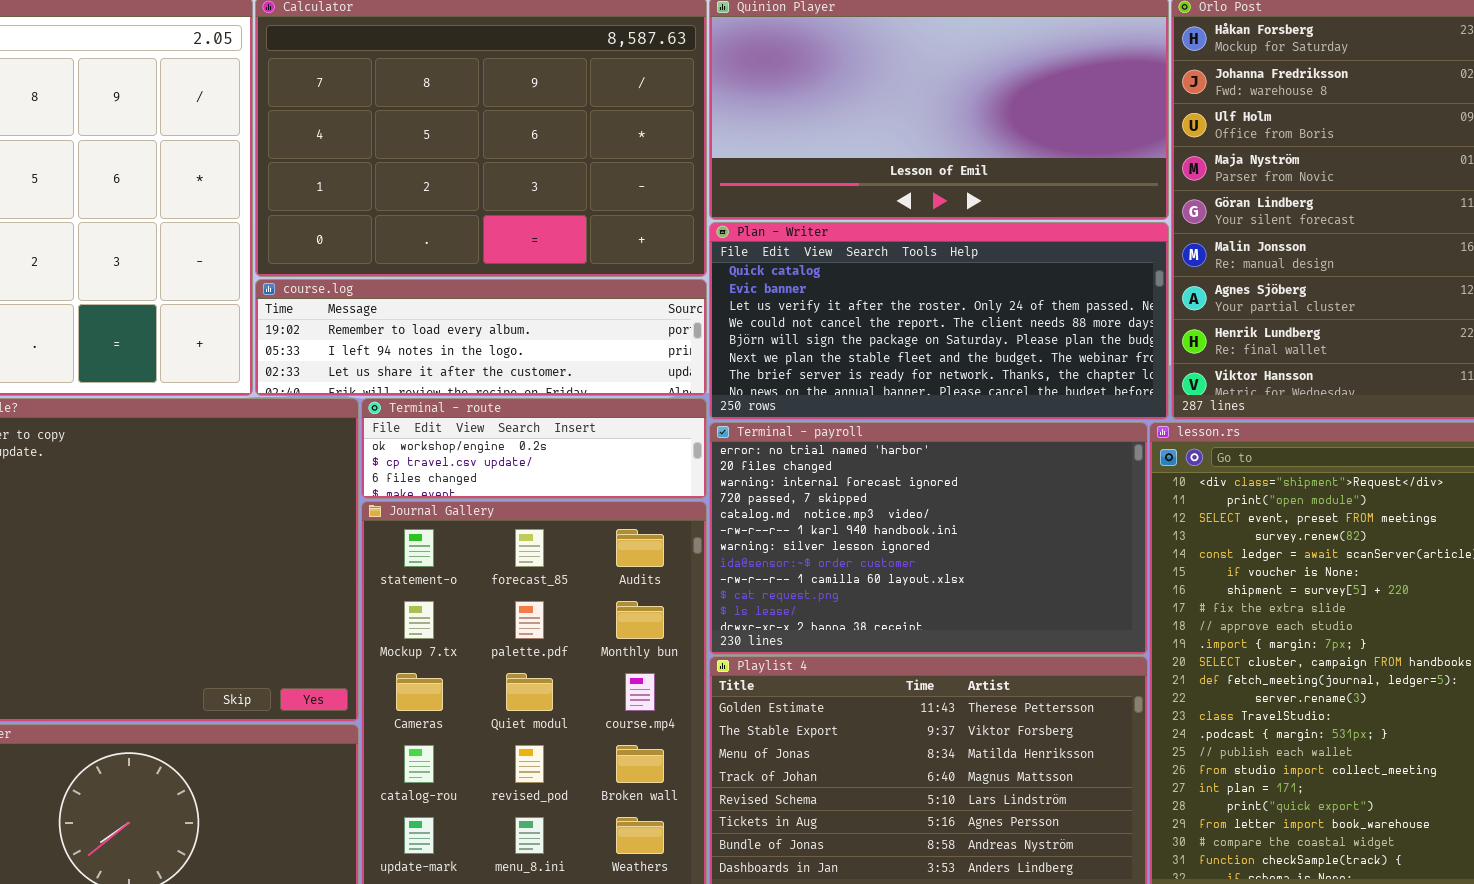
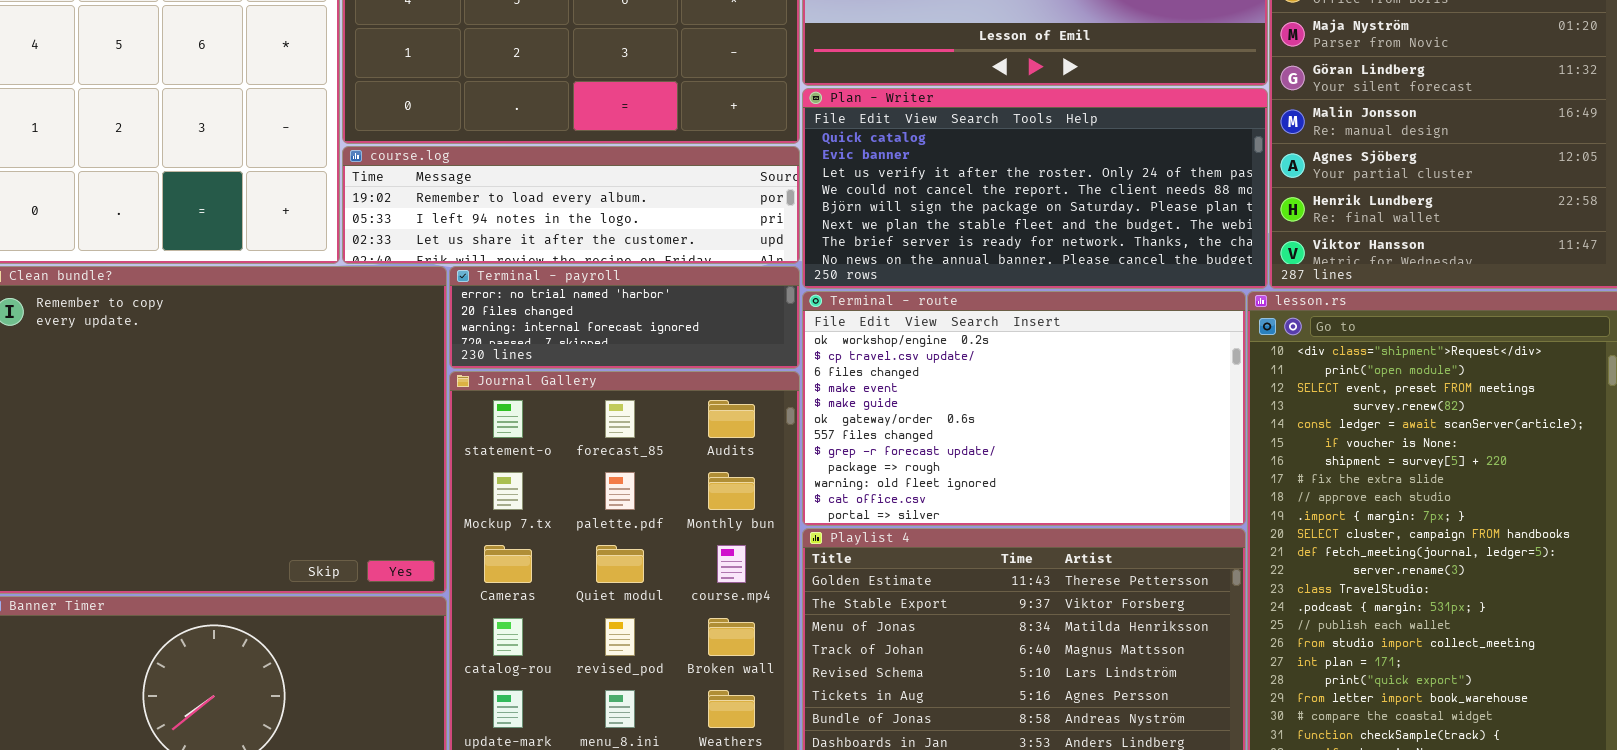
Terminal - route: [361,398,707,499] -> [802,291,1246,526], moved, resized
Terminal - payroll: [709,422,1148,655] -> [449,266,800,369], moved, resized

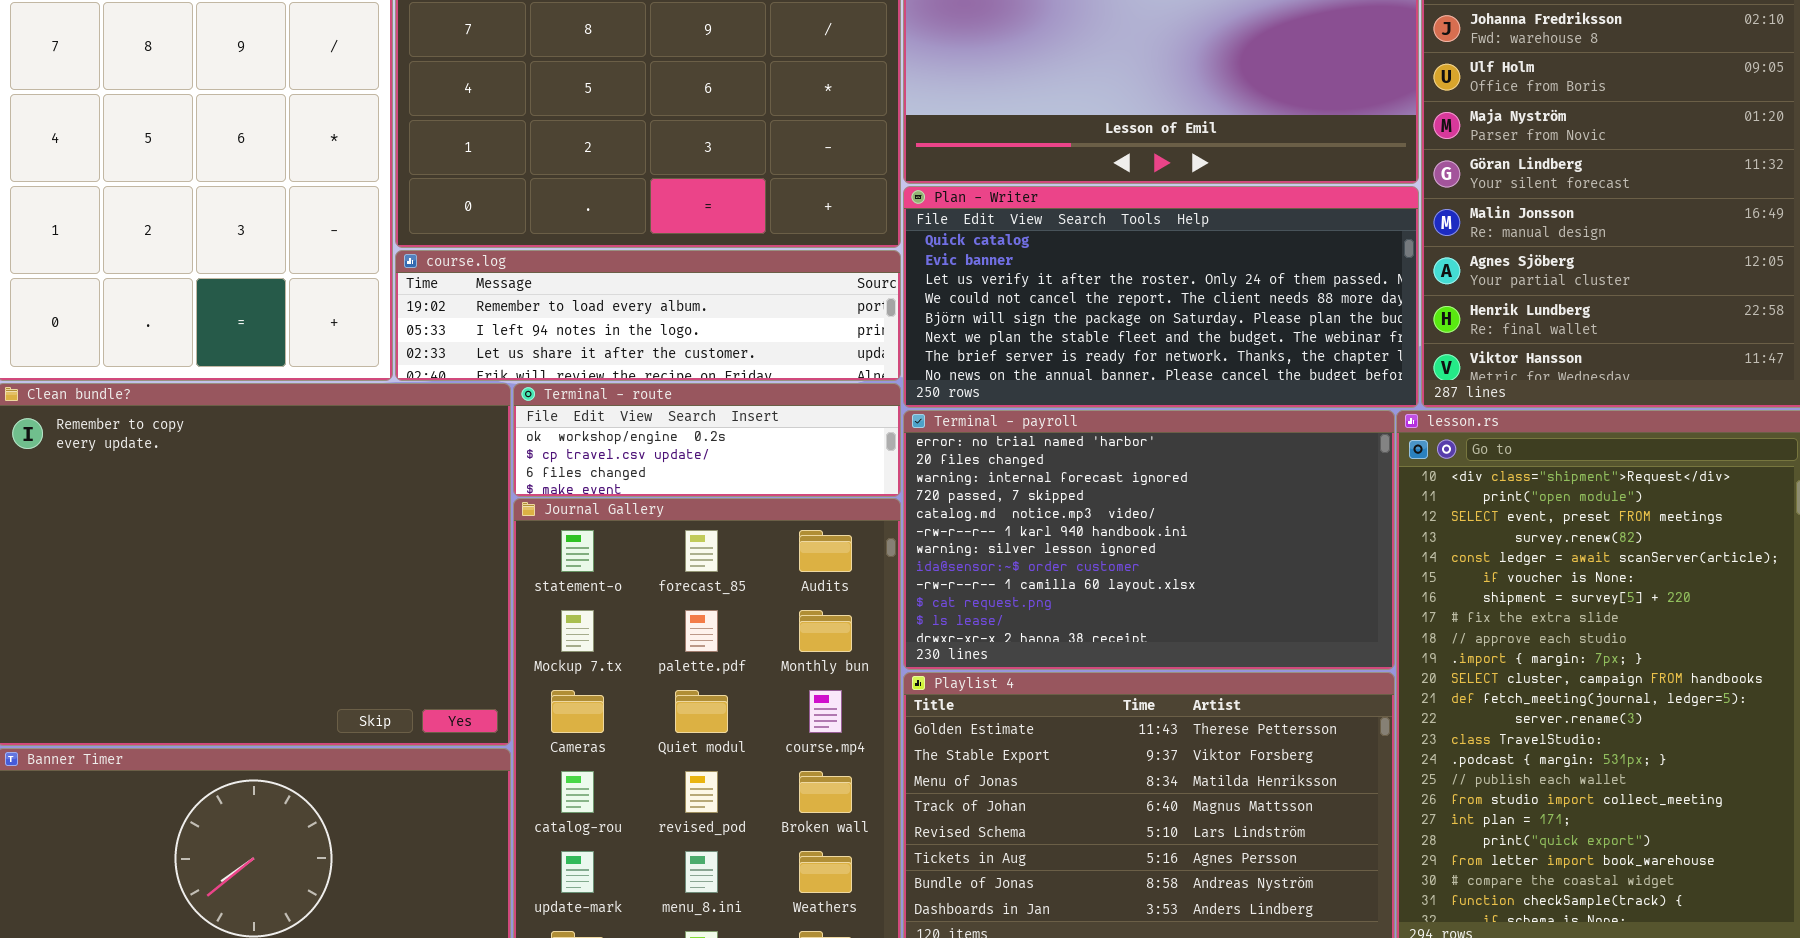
Terminal - payroll: [449,266,800,369] -> [903,410,1395,670], moved, resized
Terminal - route: [802,291,1246,526] -> [513,383,901,497], moved, resized

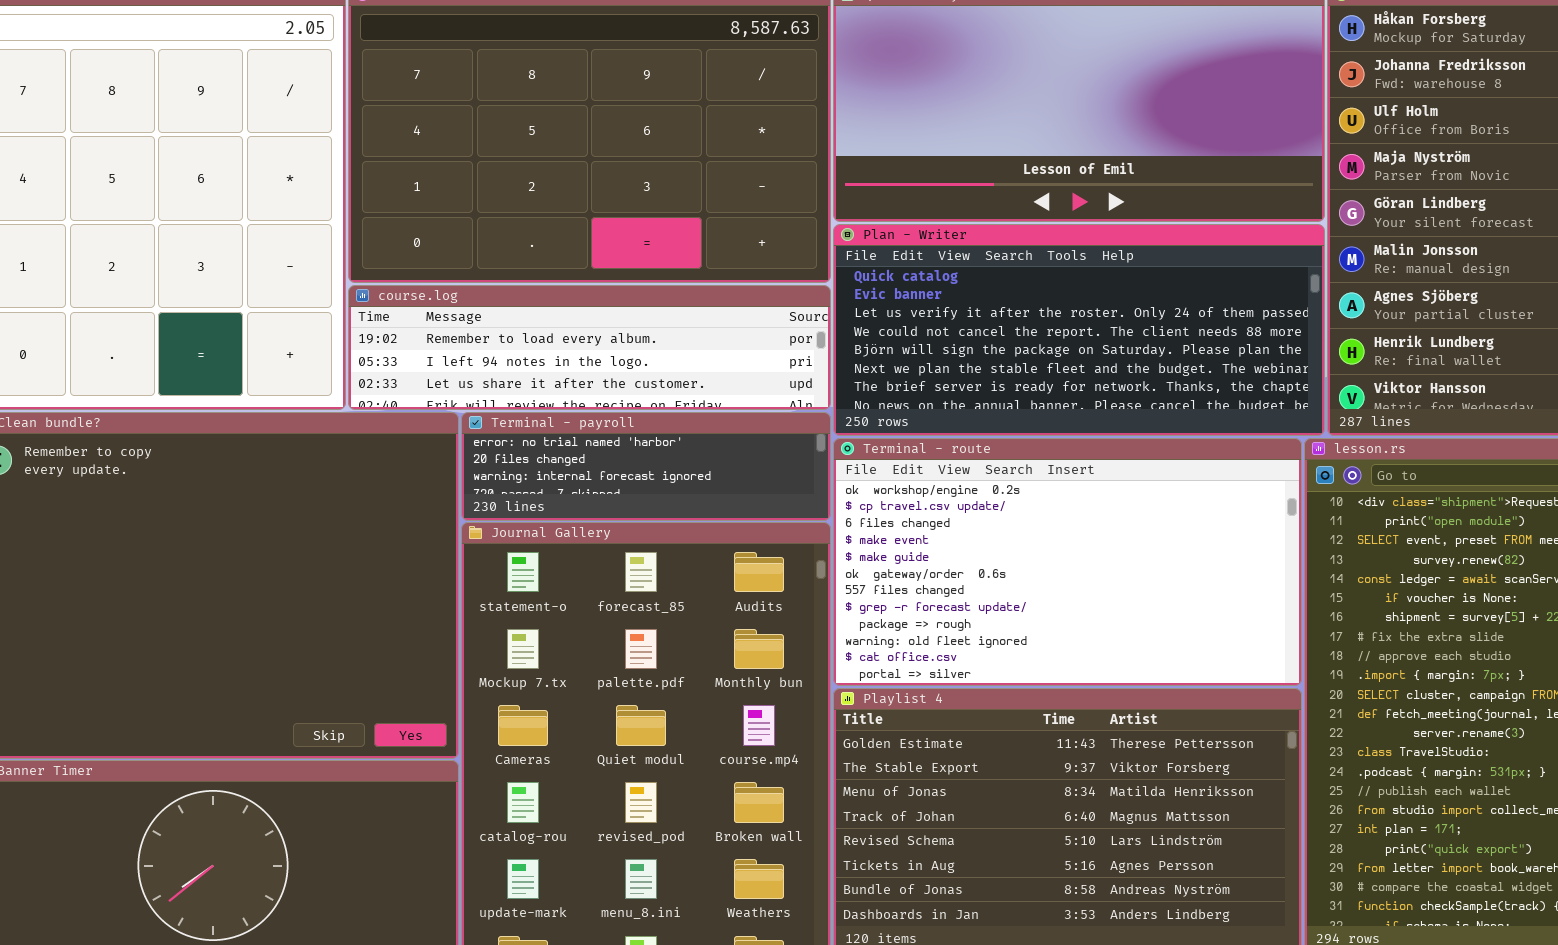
Terminal - route: [513,383,901,497] -> [833,438,1302,686], moved, resized
Terminal - payroll: [903,410,1395,670] -> [461,412,831,521], moved, resized

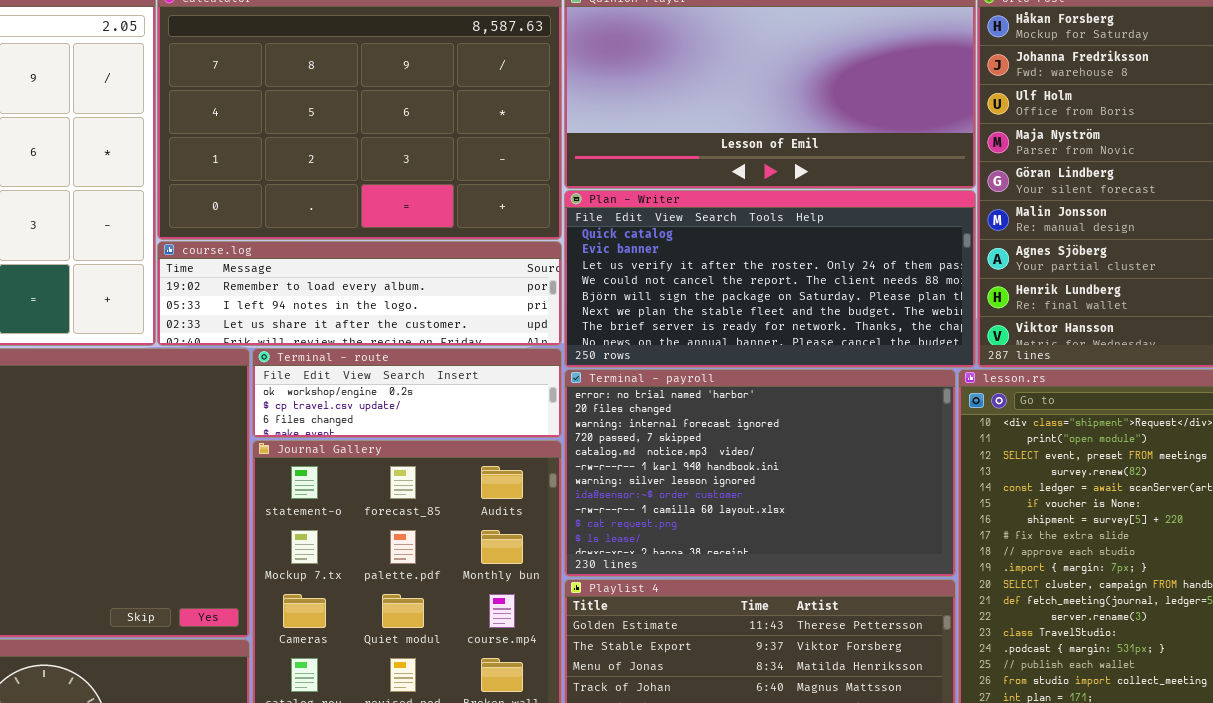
Terminal - payroll: [461,412,831,521] -> [564,369,956,577], moved, resized
Terminal - route: [833,438,1302,686] -> [252,348,562,438], moved, resized

